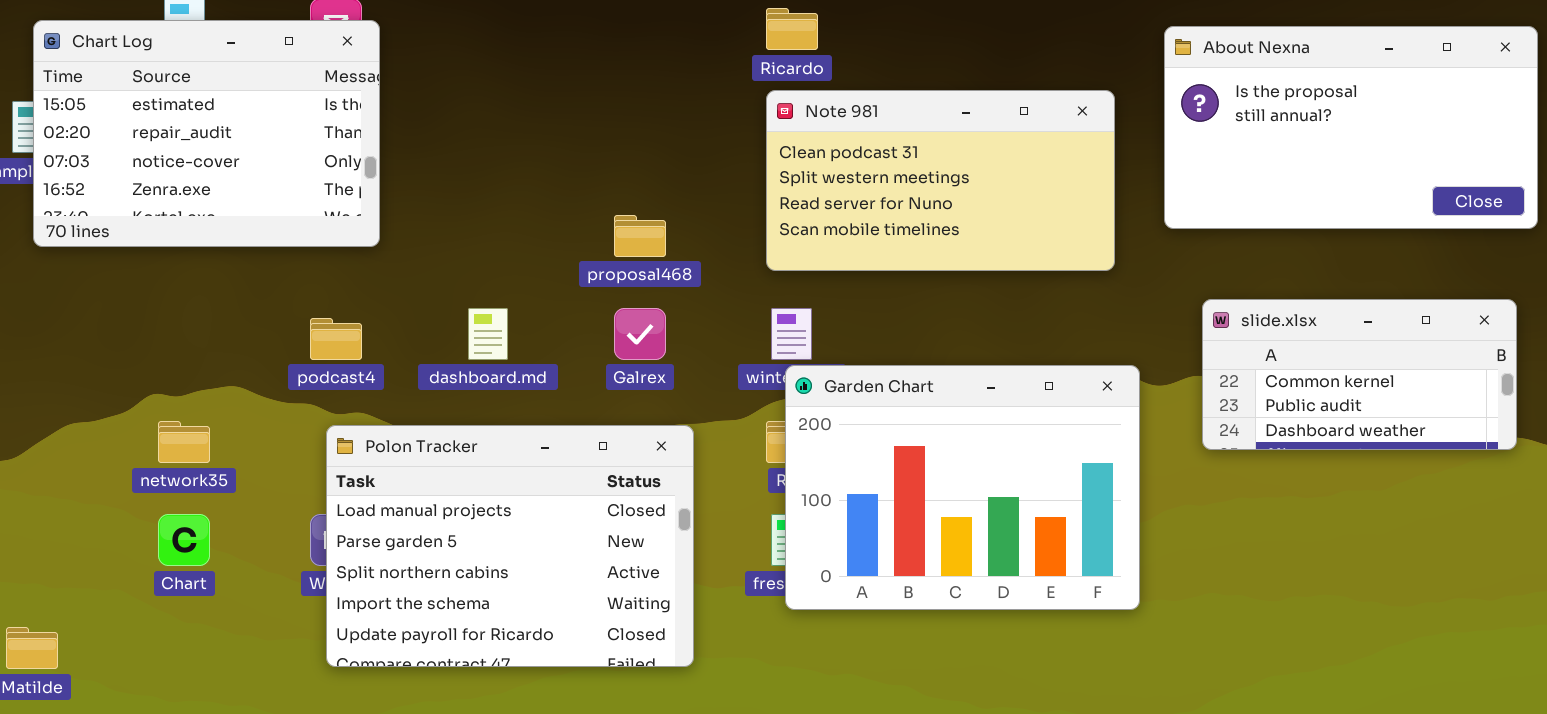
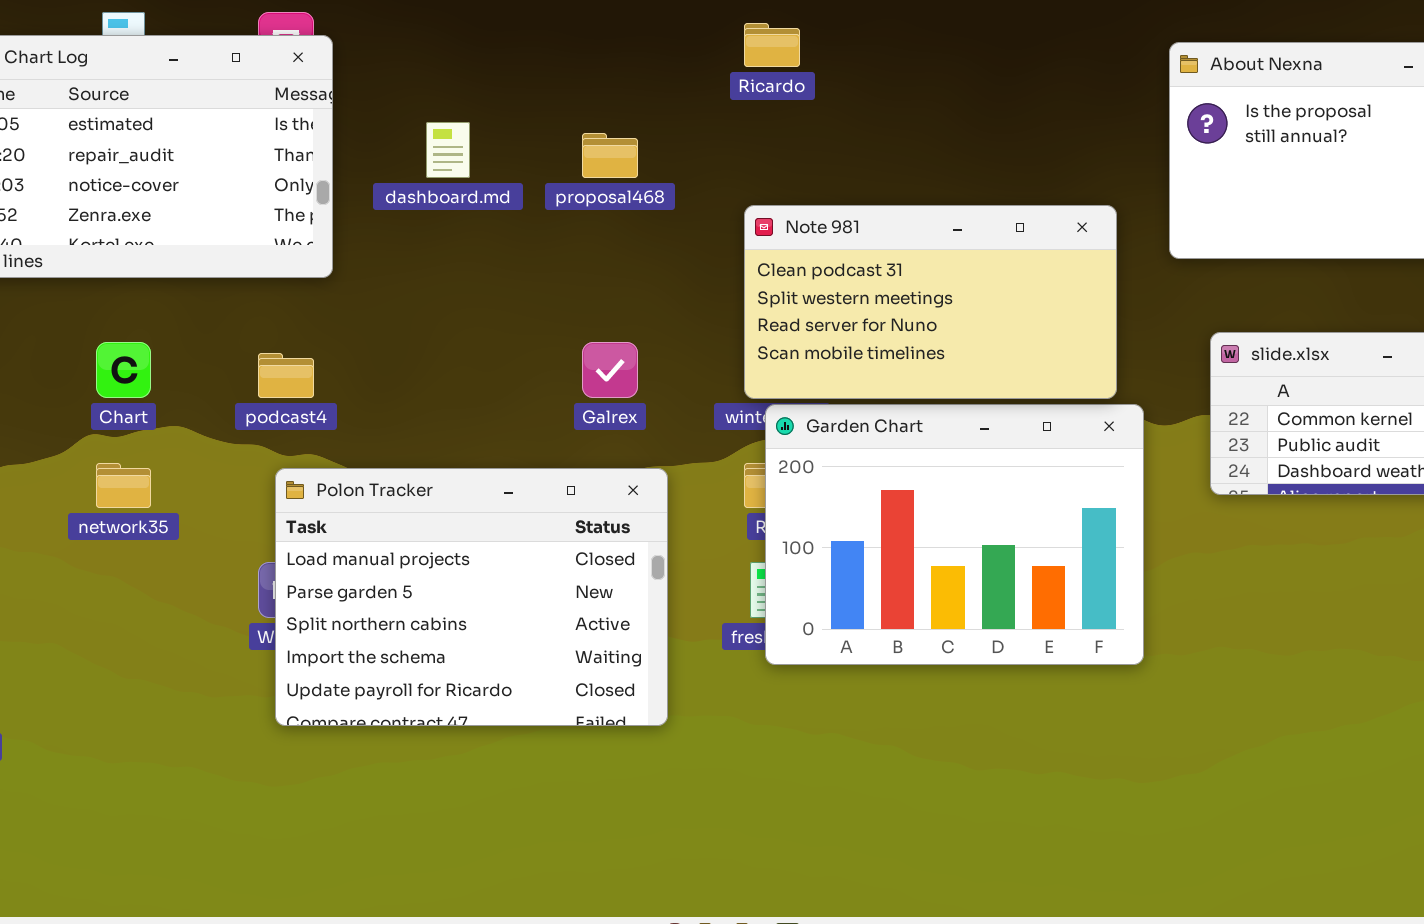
Note 981: [766,90,1115,271] -> [744,205,1117,399], moved
proposal468: [614,215,666,257] -> [582,133,638,178], moved
dashboard.md: [468,308,508,360] -> [426,122,470,178], moved
Chart: [158,514,210,566] -> [96,342,151,398], moved

